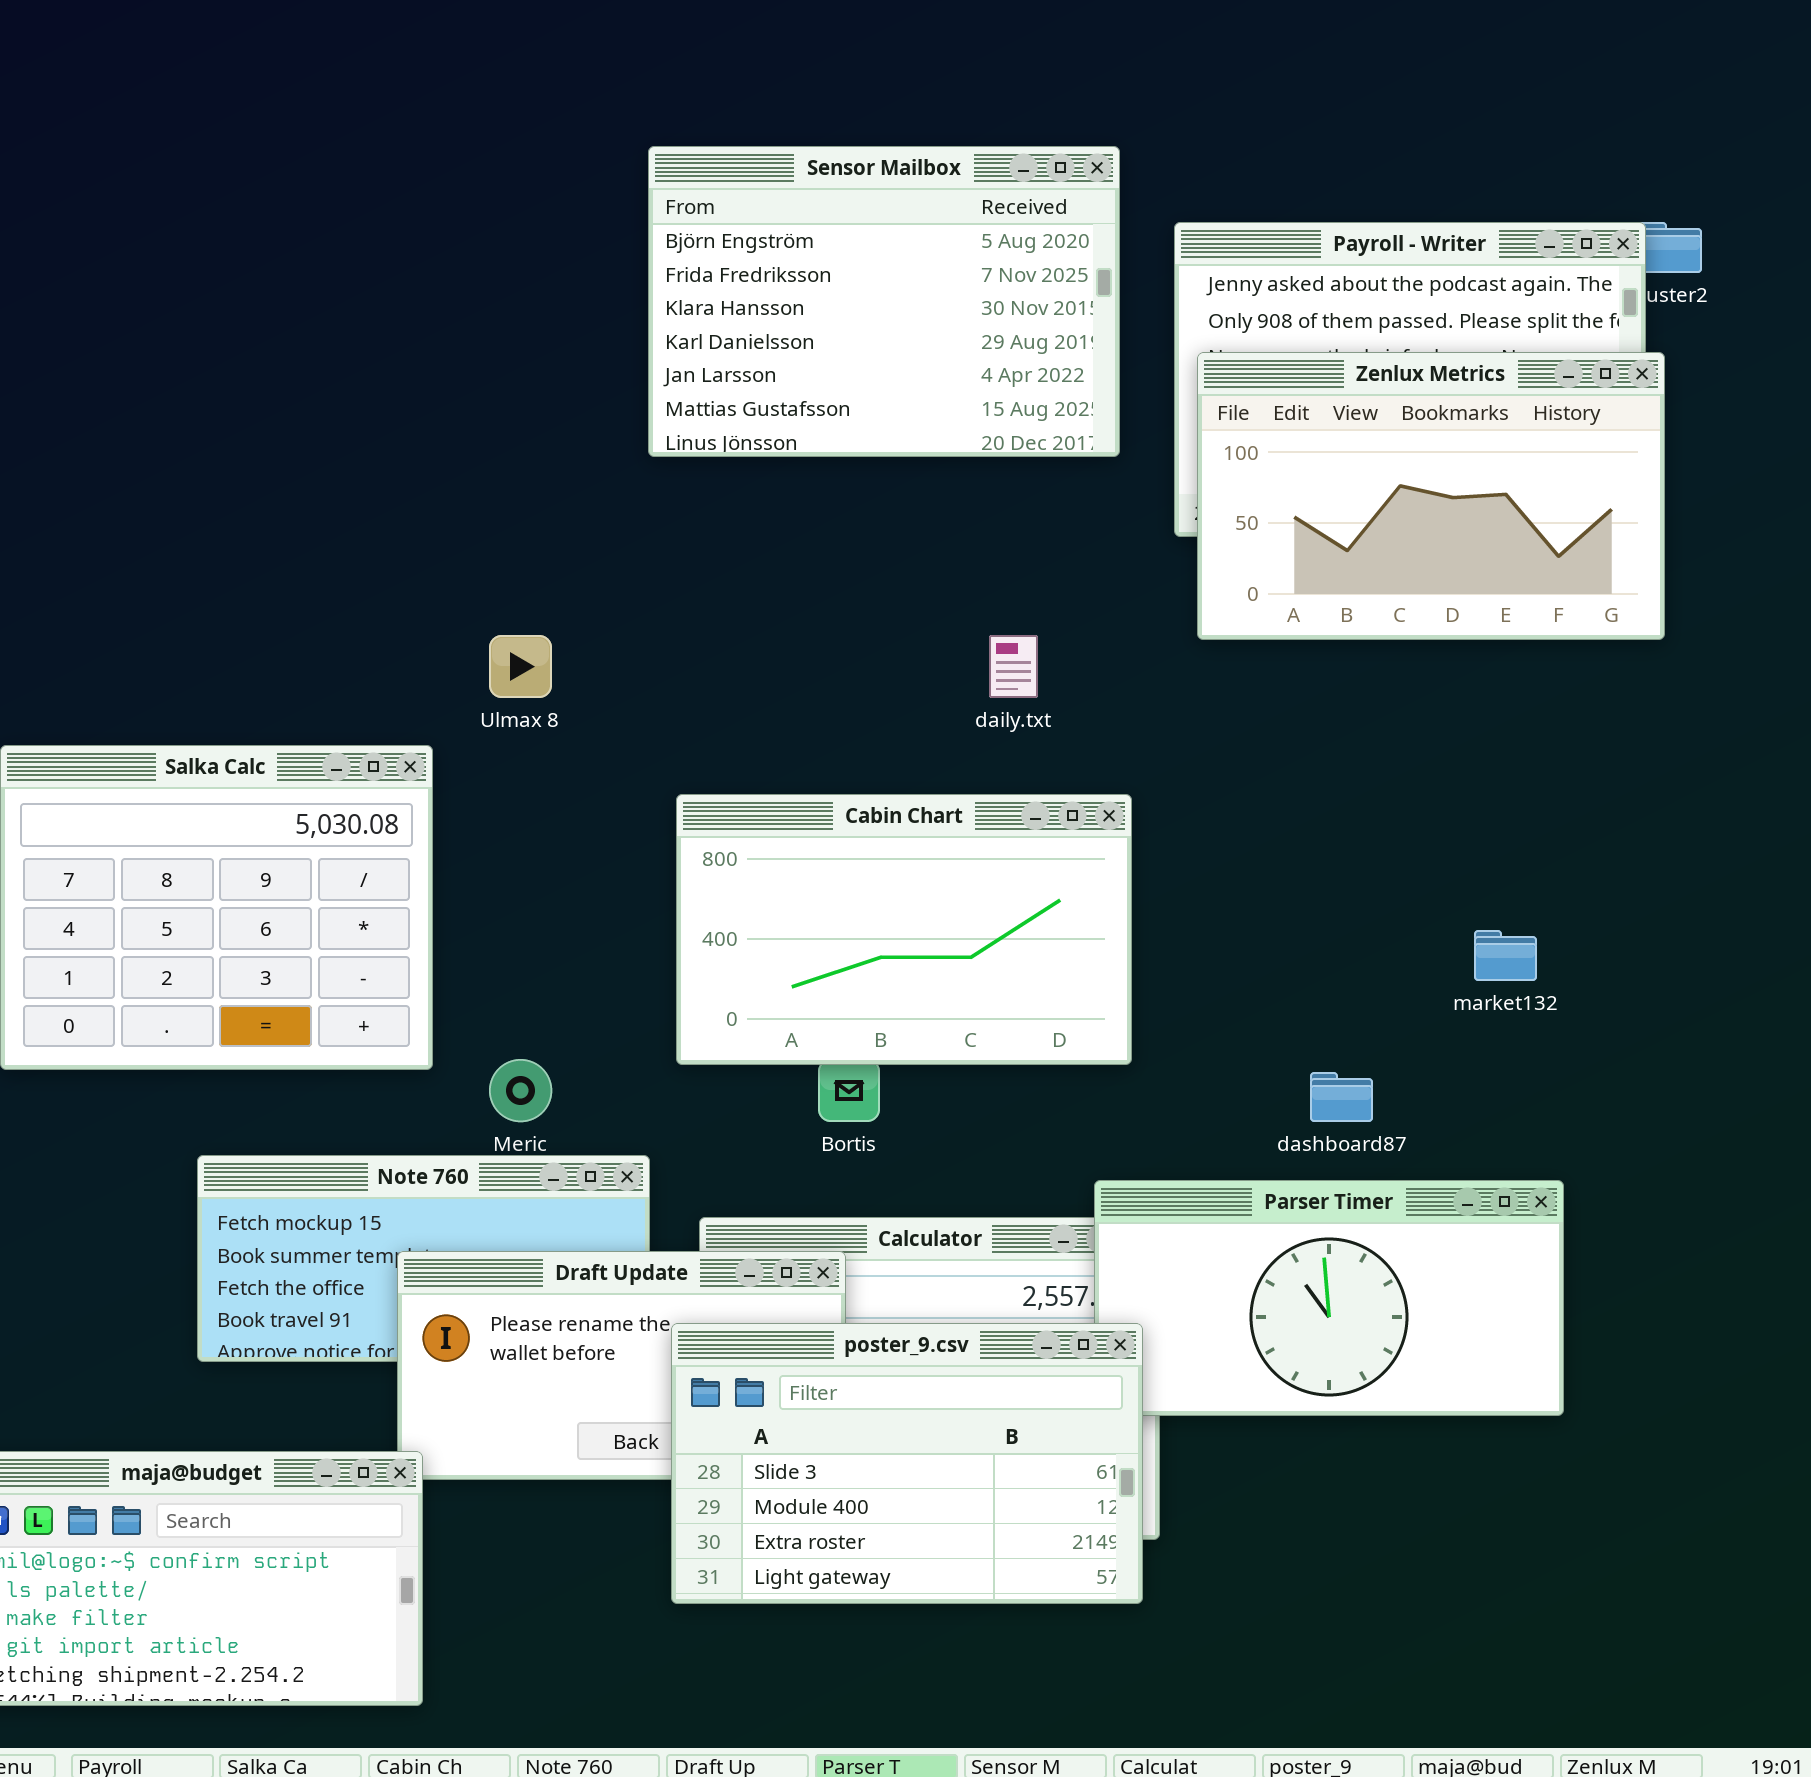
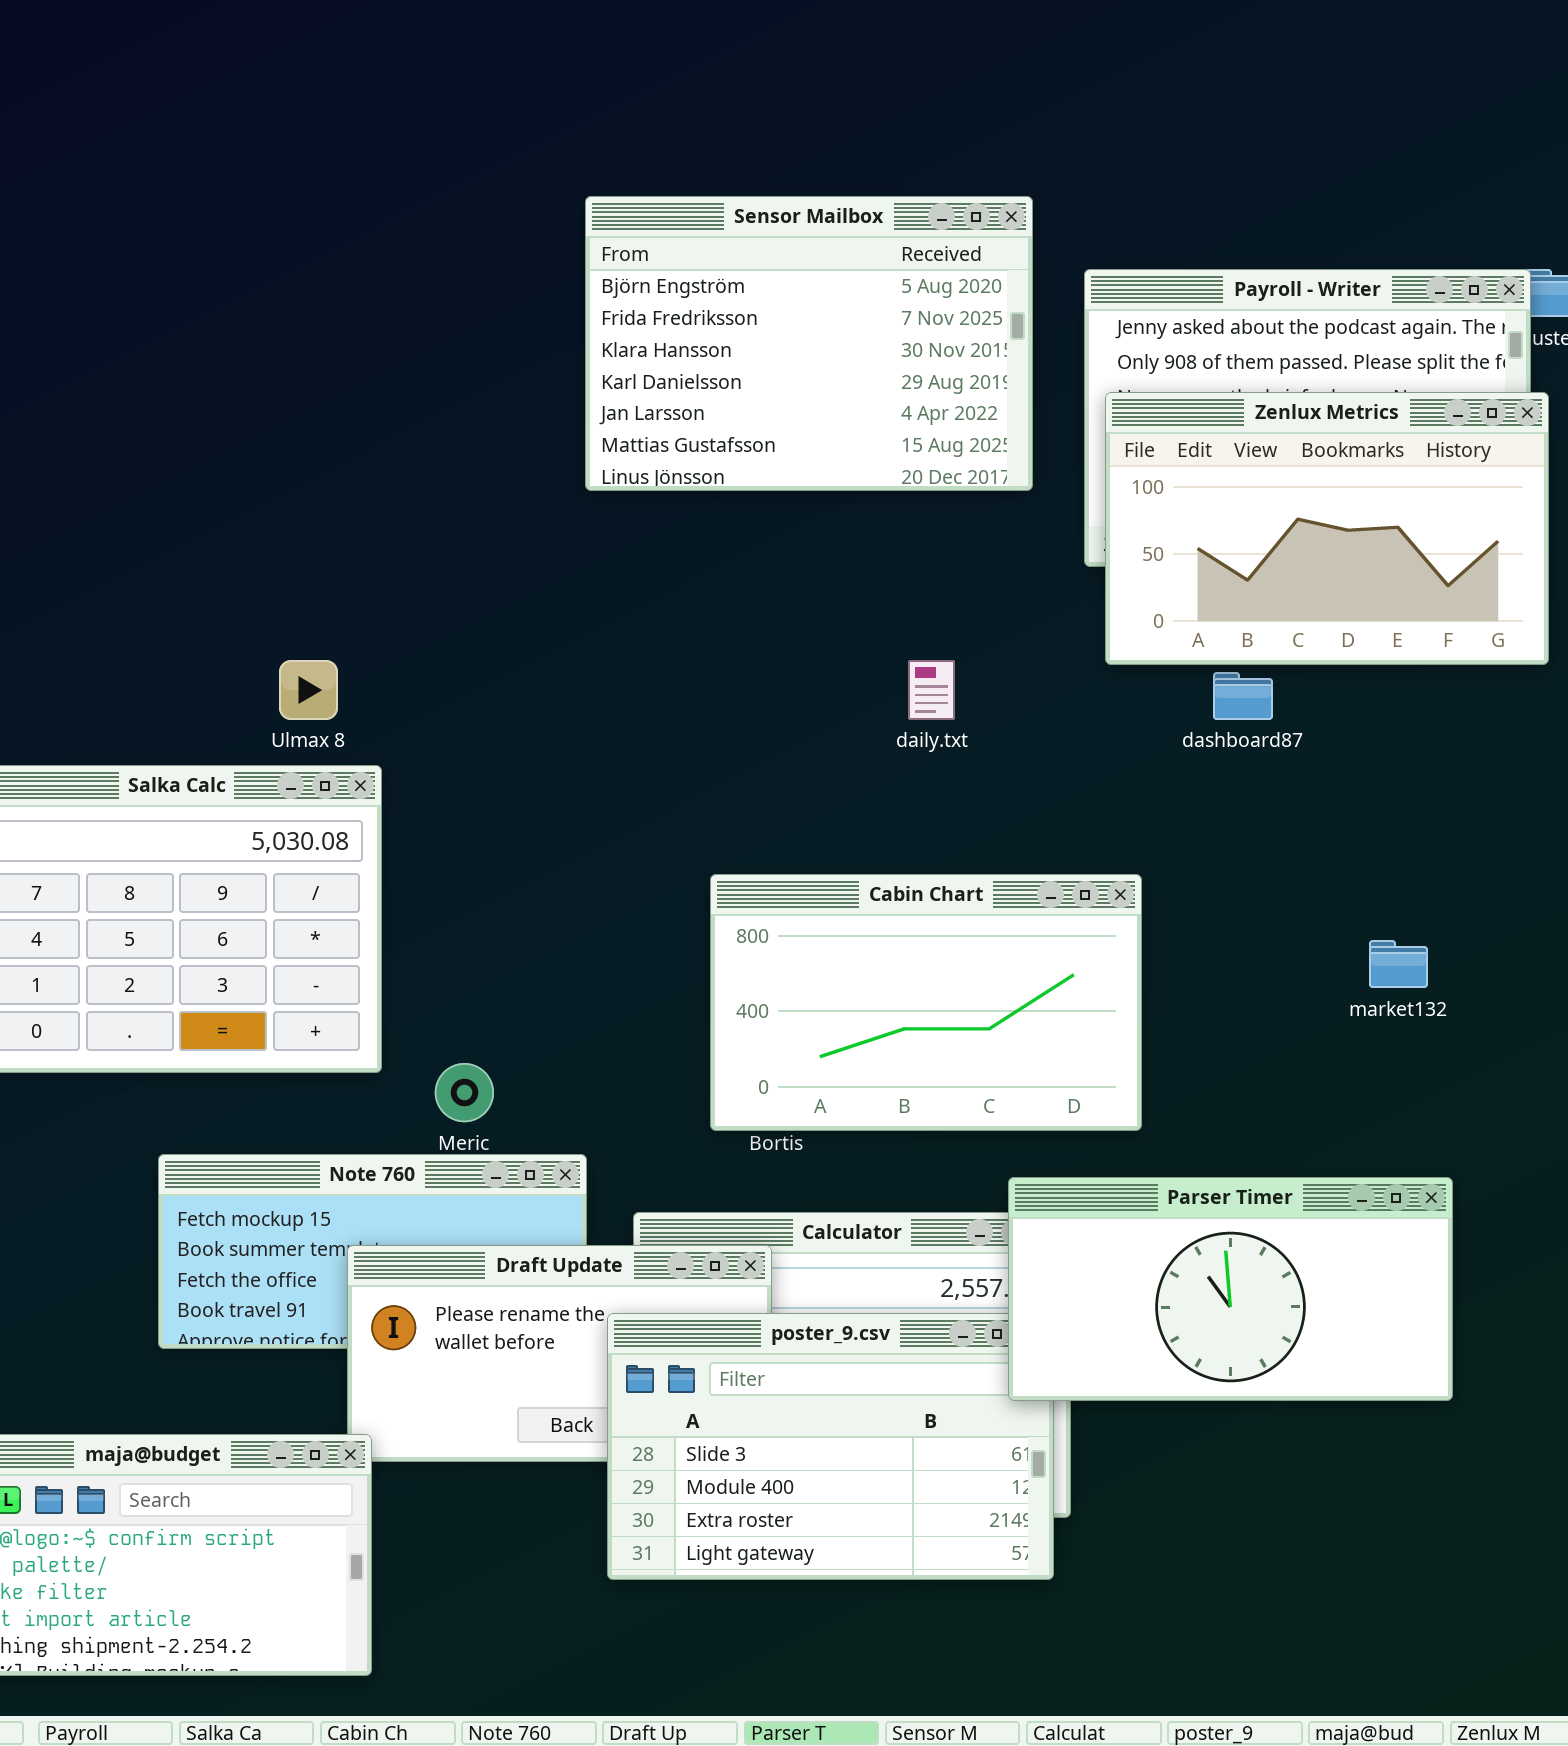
Ulmax 8: [489,635,552,698] -> [279,660,338,720], moved
Cabin Chart: [676,794,1132,1065] -> [710,874,1142,1131], moved
dashboard87: [1310,1072,1373,1122] -> [1213,672,1273,720], moved
Parser Timer: [1094,1180,1564,1416] -> [1008,1177,1453,1401], raised

